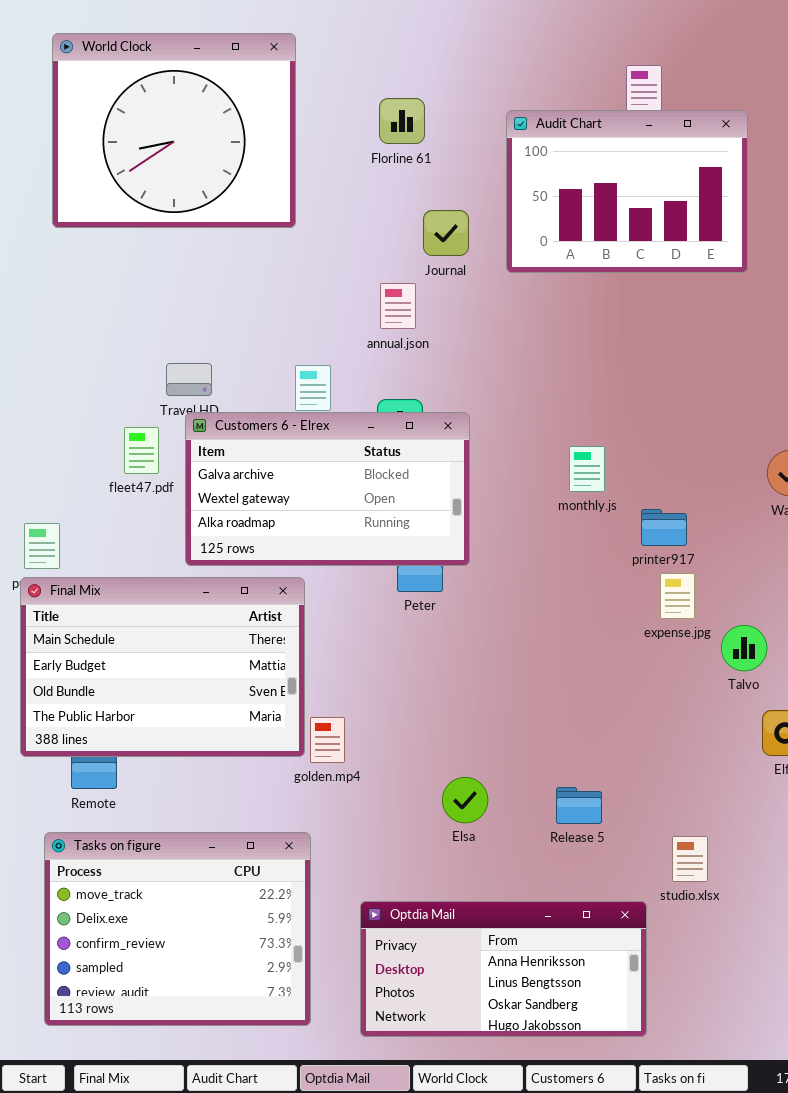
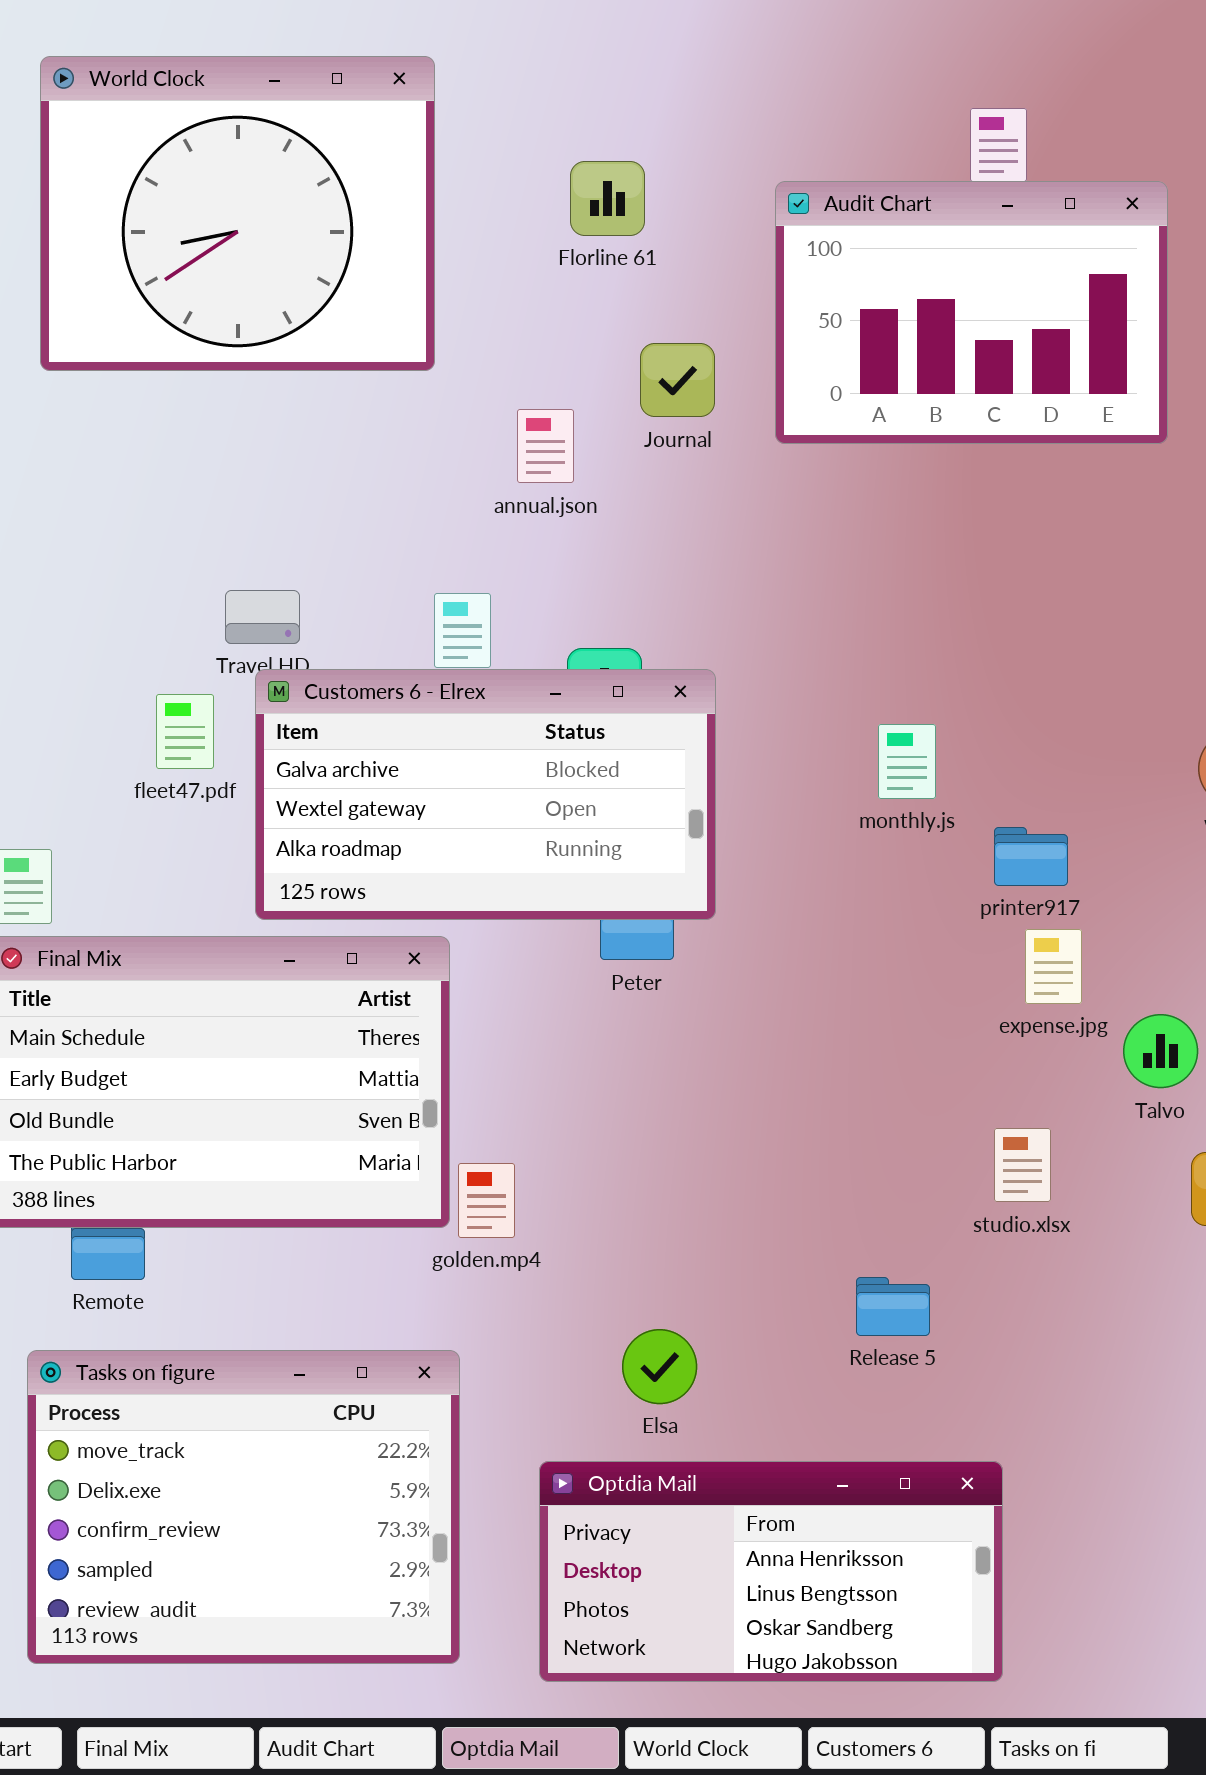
annual.json: [380,283,416,329] -> [517,409,574,483], moved
Elsa: [442,777,488,823] -> [622,1329,697,1404], moved
studio.xlsx: [672,836,708,882] -> [994,1128,1051,1202], moved

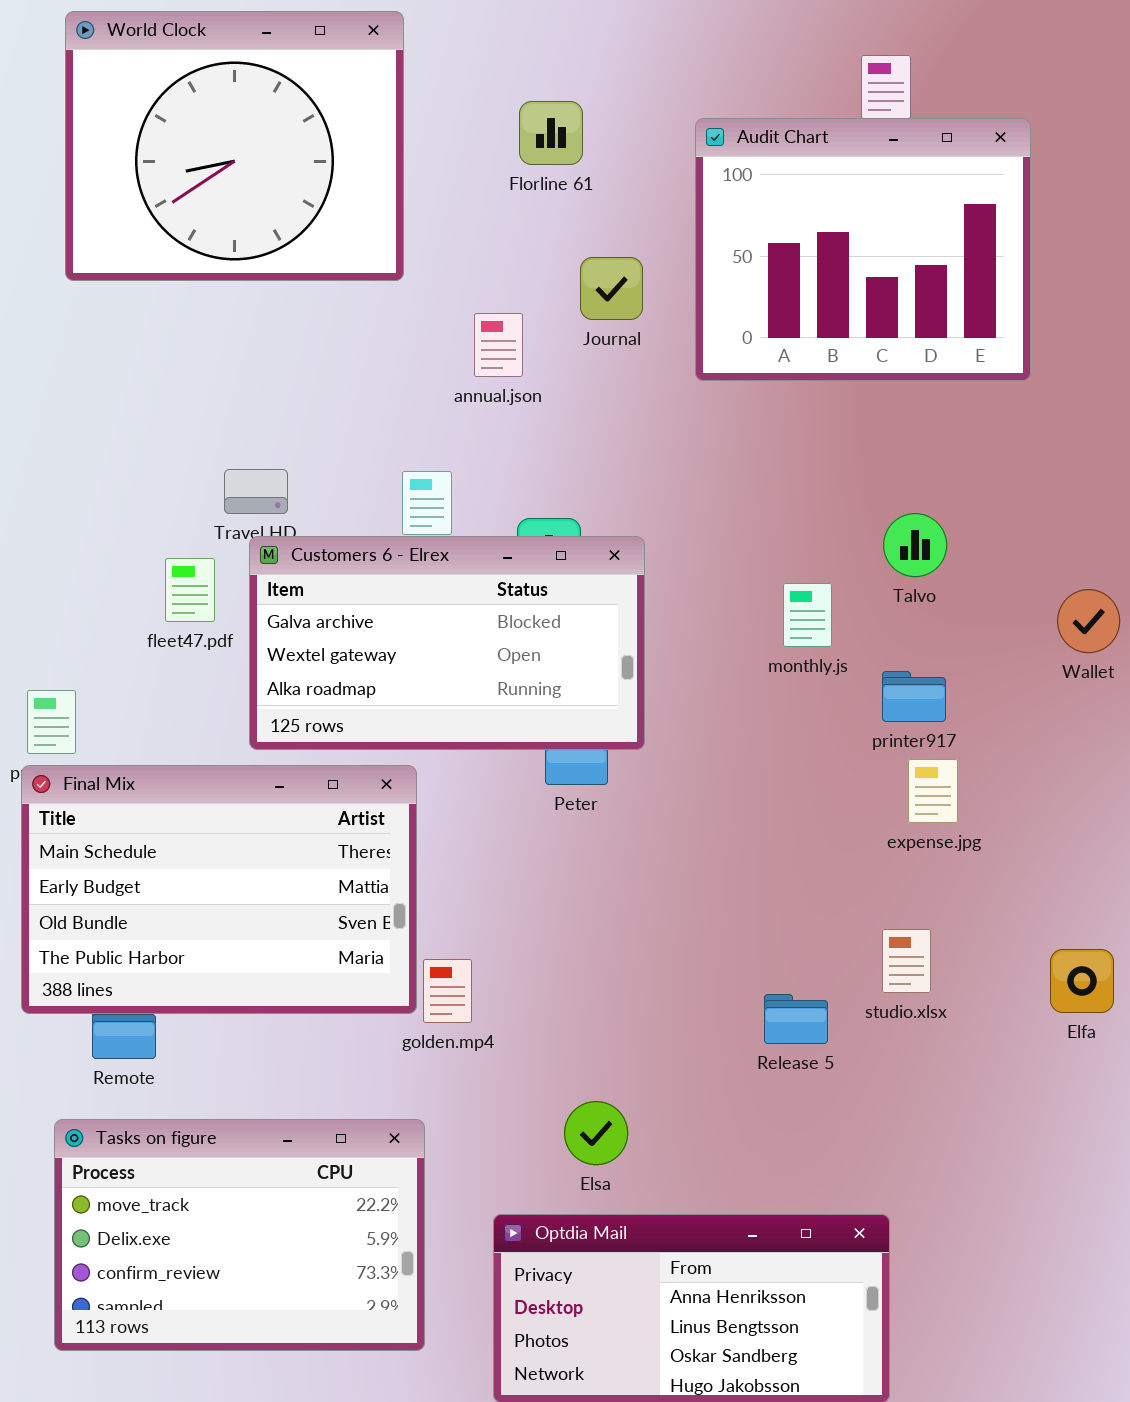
Audit Chart: [775,181,1168,444] -> [695,118,1031,381], resized
Talvo: [1123,1014,1198,1088] -> [883,513,947,577], moved
Release 5: [856,1277,930,1336] -> [764,994,828,1044], moved
Tasks on figure: [27,1350,460,1664] -> [54,1119,425,1351], resized

